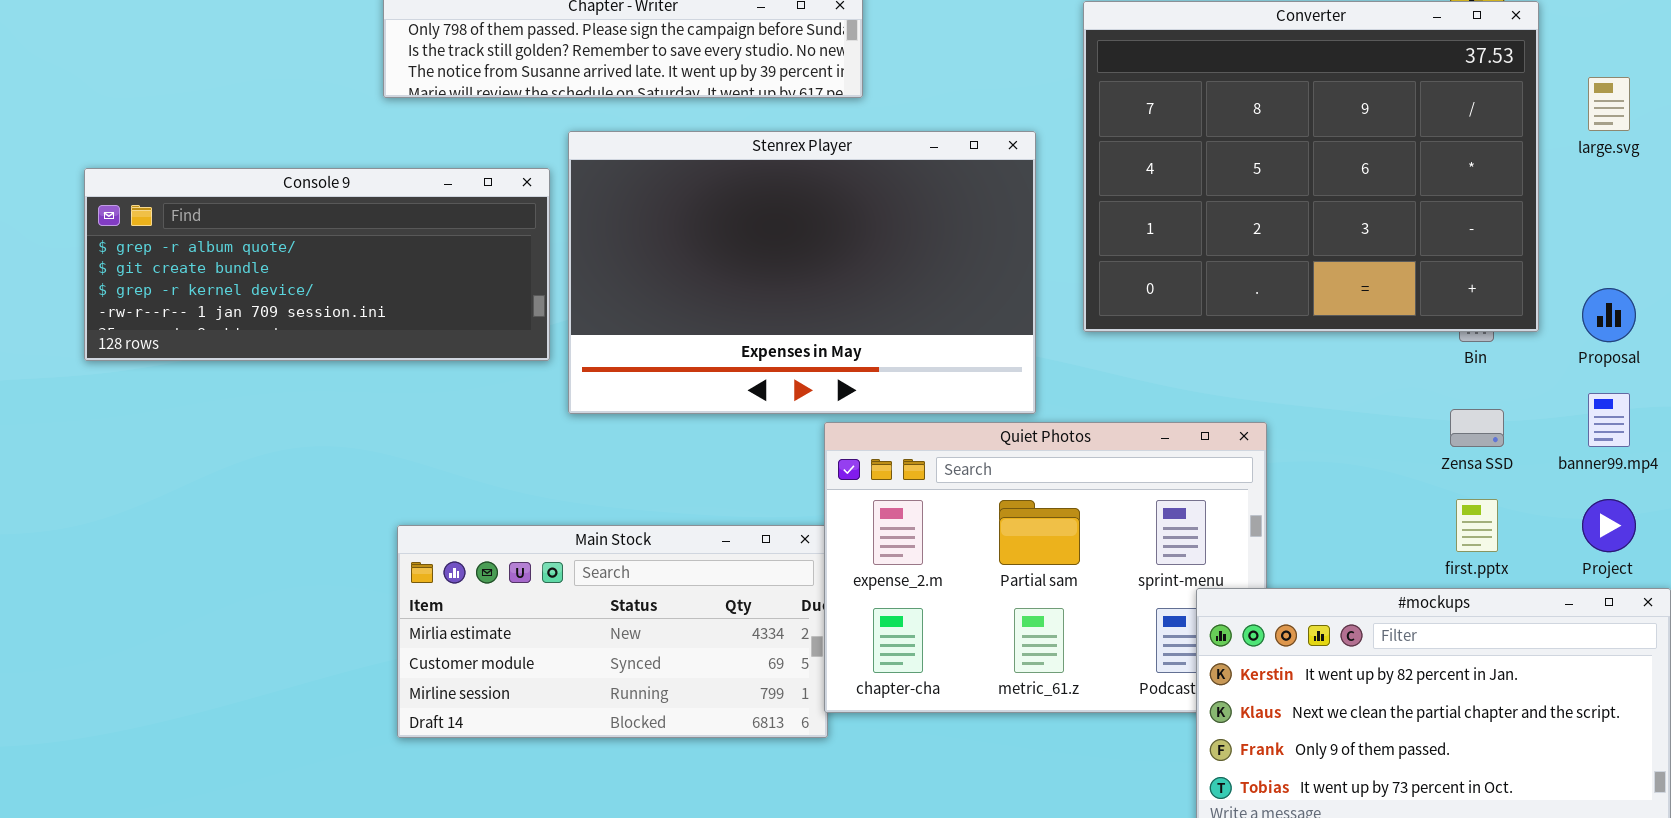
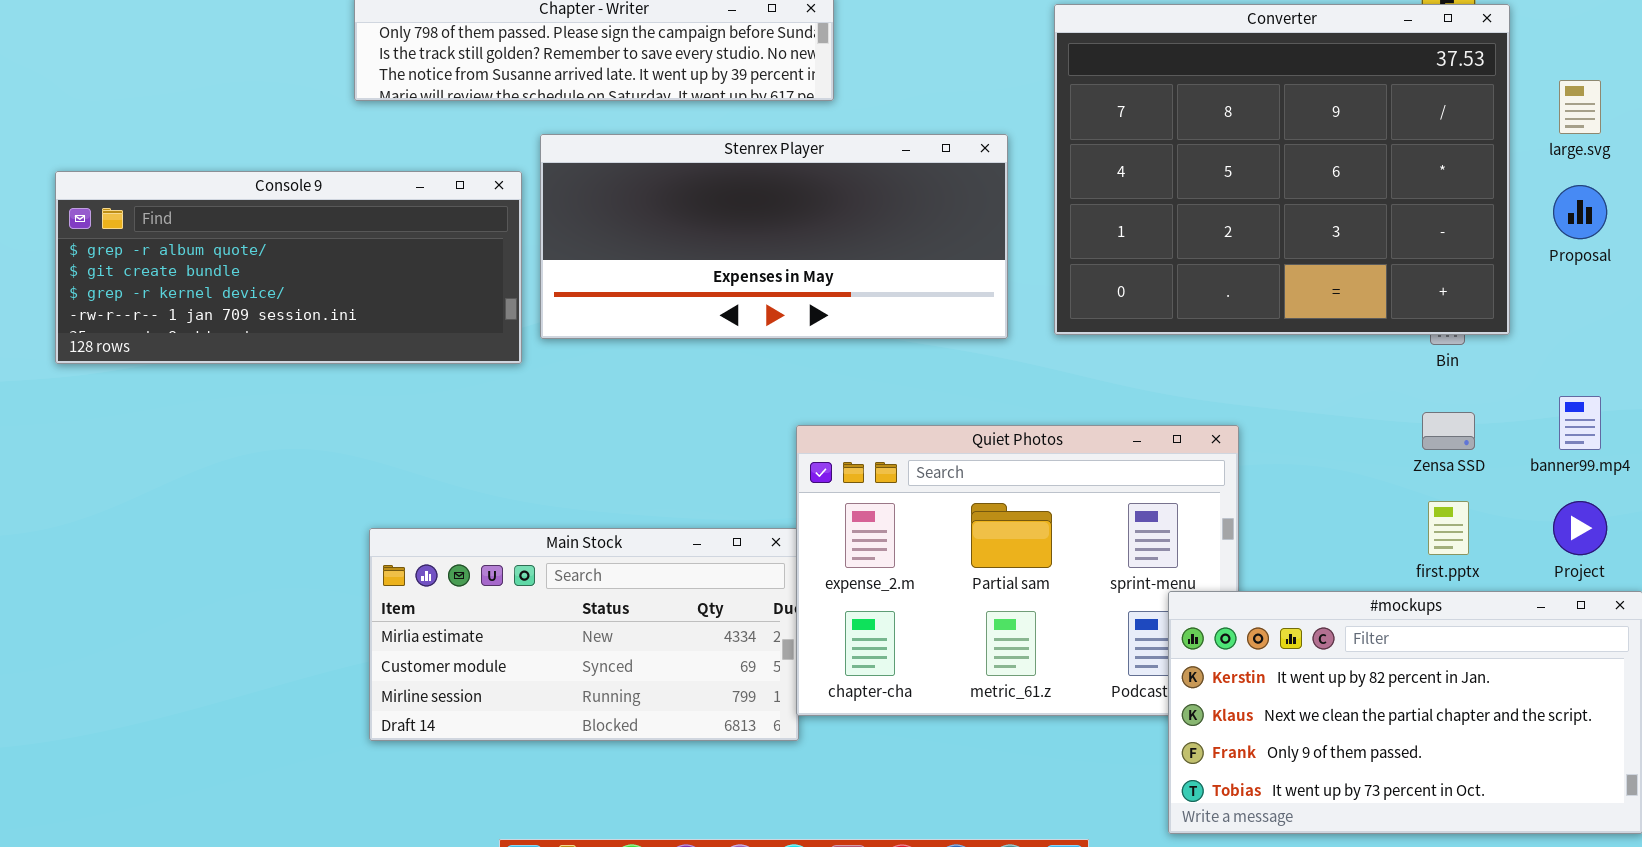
Stenrex Player: [568,131,1036,414] -> [540,134,1008,339], resized
Proposal: [1582,288,1636,342] -> [1553,185,1607,239], moved

